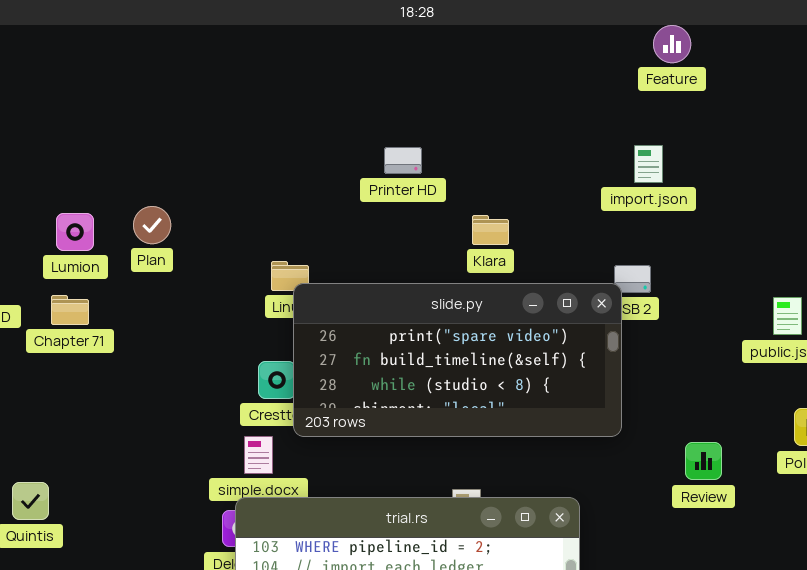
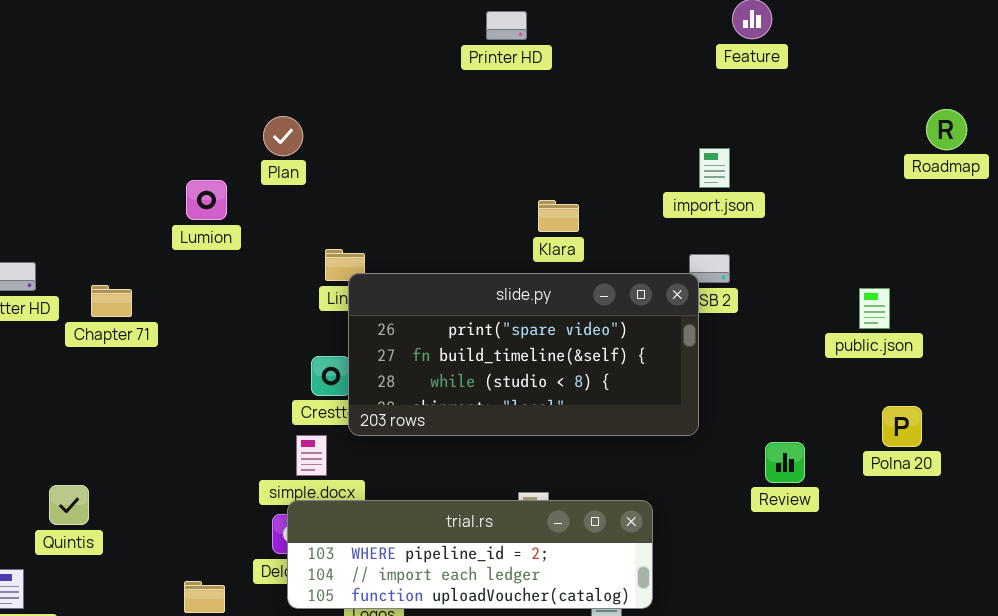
import.json: [634,145,663,183] -> [699,148,730,188], moved
Printer HD: [384,147,422,174] -> [486,11,527,40], moved
Plan: [133,206,171,244] -> [263,116,303,156], moved
Lumion: [56,213,94,251] -> [186,180,227,220], moved

